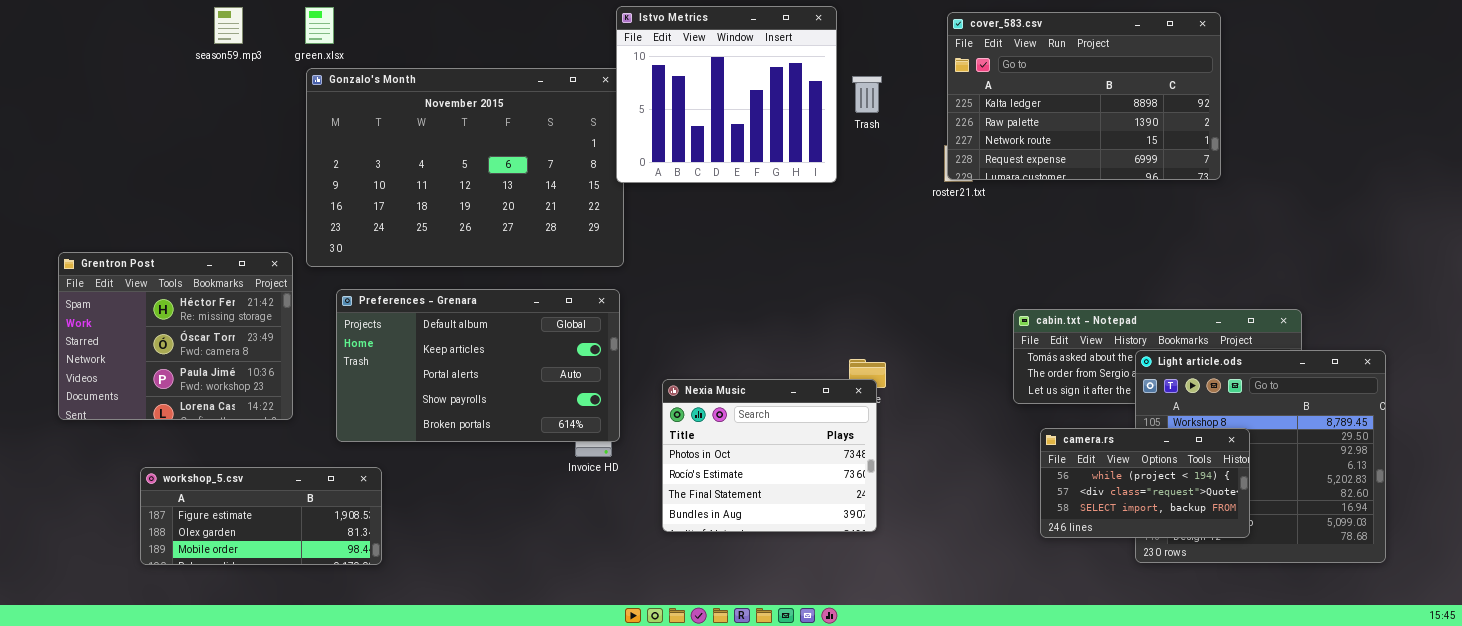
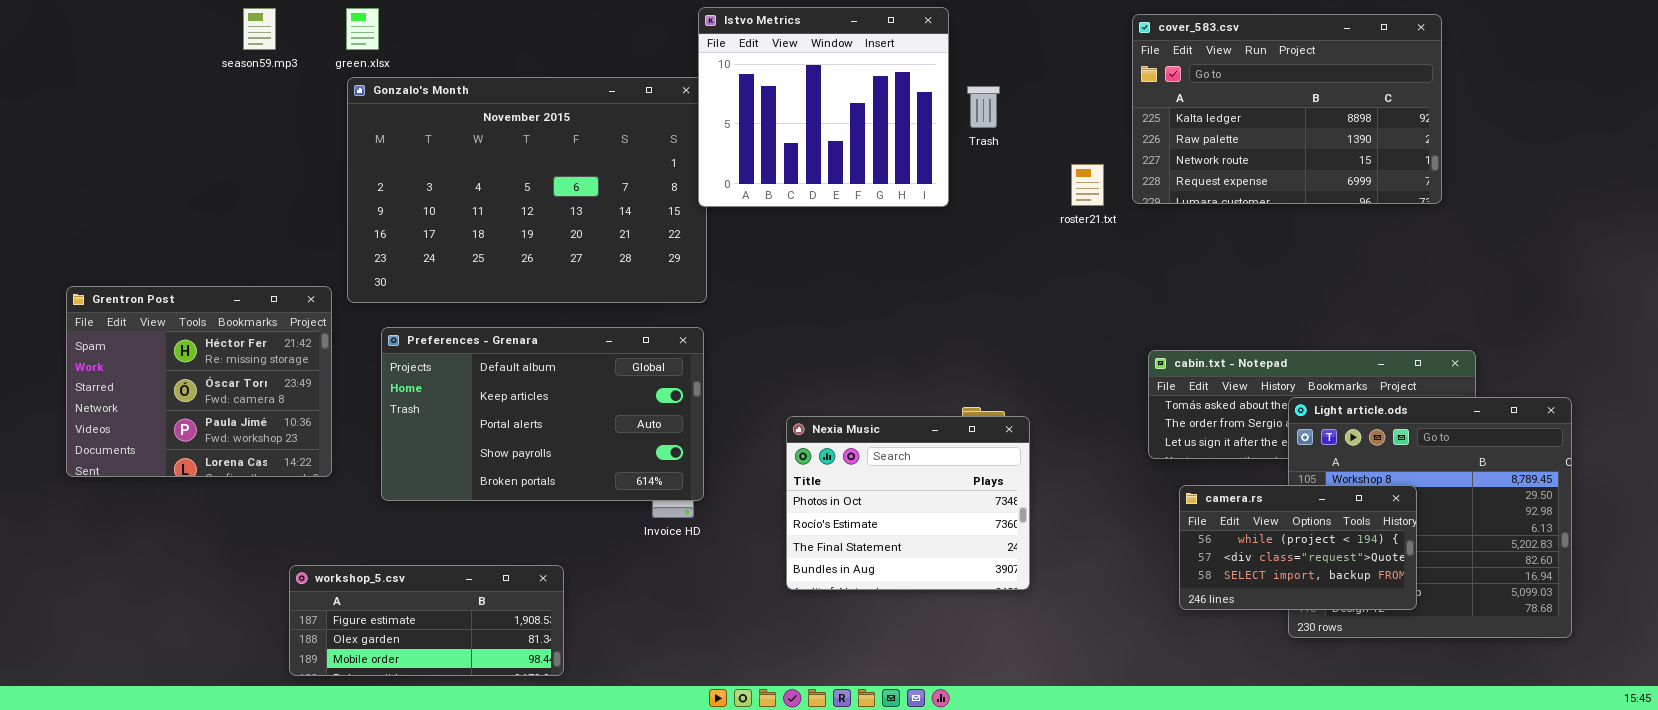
cover_583.csv: [947,12,1221,180] -> [1132,14,1442,204], moved
Nexia Music: [662,379,877,532] -> [786,416,1030,590], moved
workshop_5.csv: [140,467,382,565] -> [289,565,564,676], moved

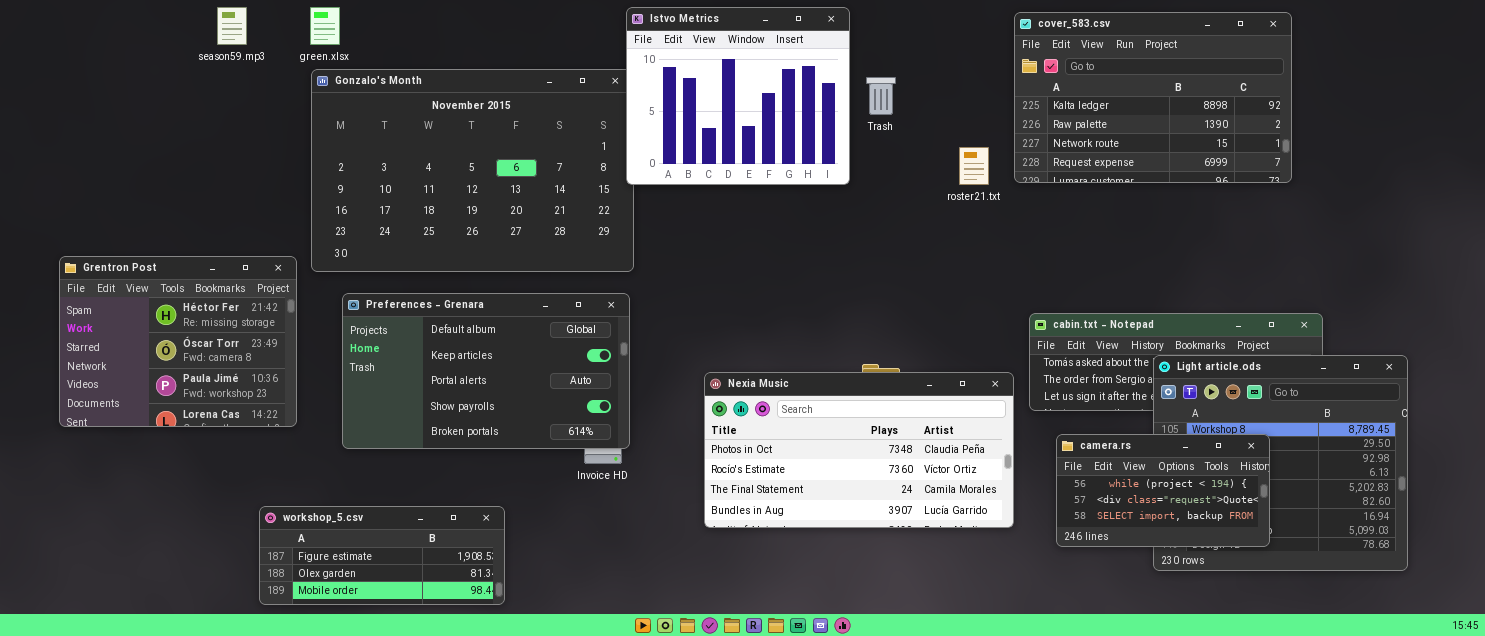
Nexia Music: [786,416,1030,590] -> [704,372,1014,528], resized

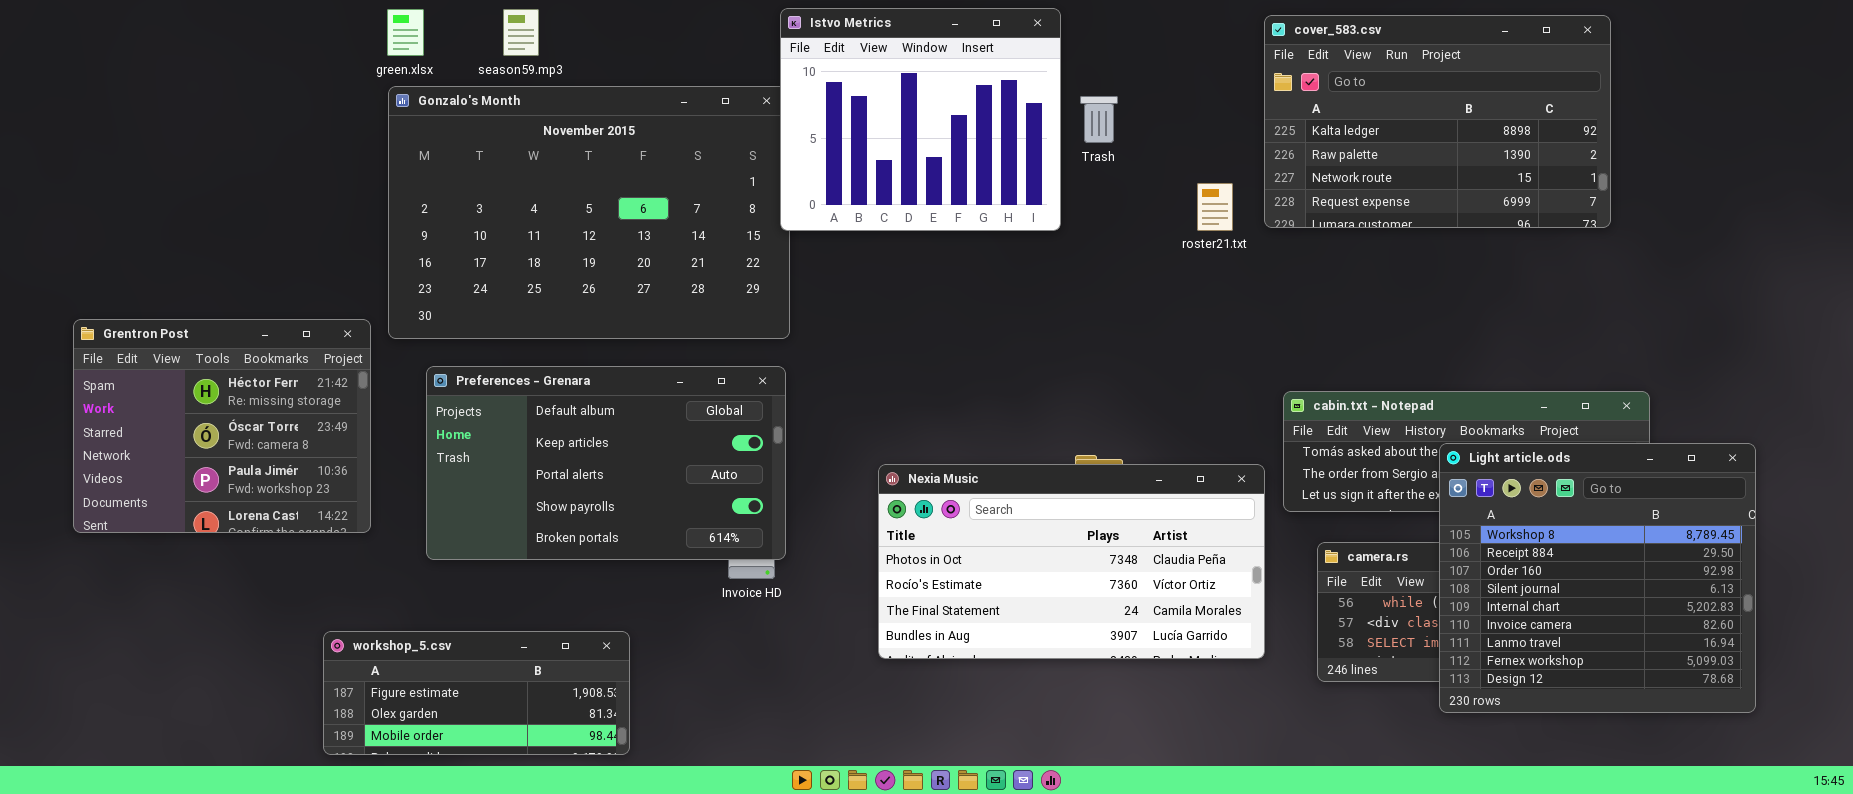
season59.mp3: [217,7,247,45] -> [503,9,539,56], moved
Light article.ods: [1153,355,1408,571] -> [1439,443,1756,713], raised

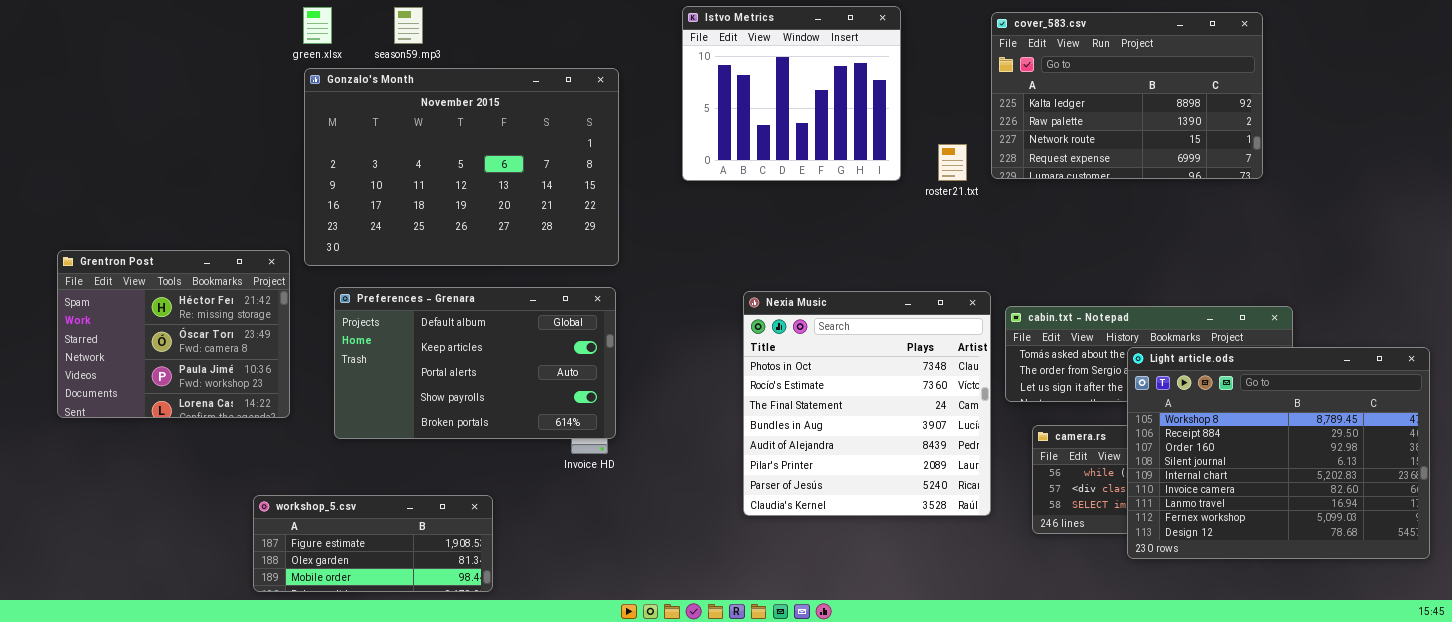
Istvo Metrics: [780,8,1061,231] -> [682,6,901,181], moved
Light article.ods: [1439,443,1756,713] -> [1127,347,1430,559], resized
Nexia Music: [878,464,1265,659] -> [743,291,991,516], resized

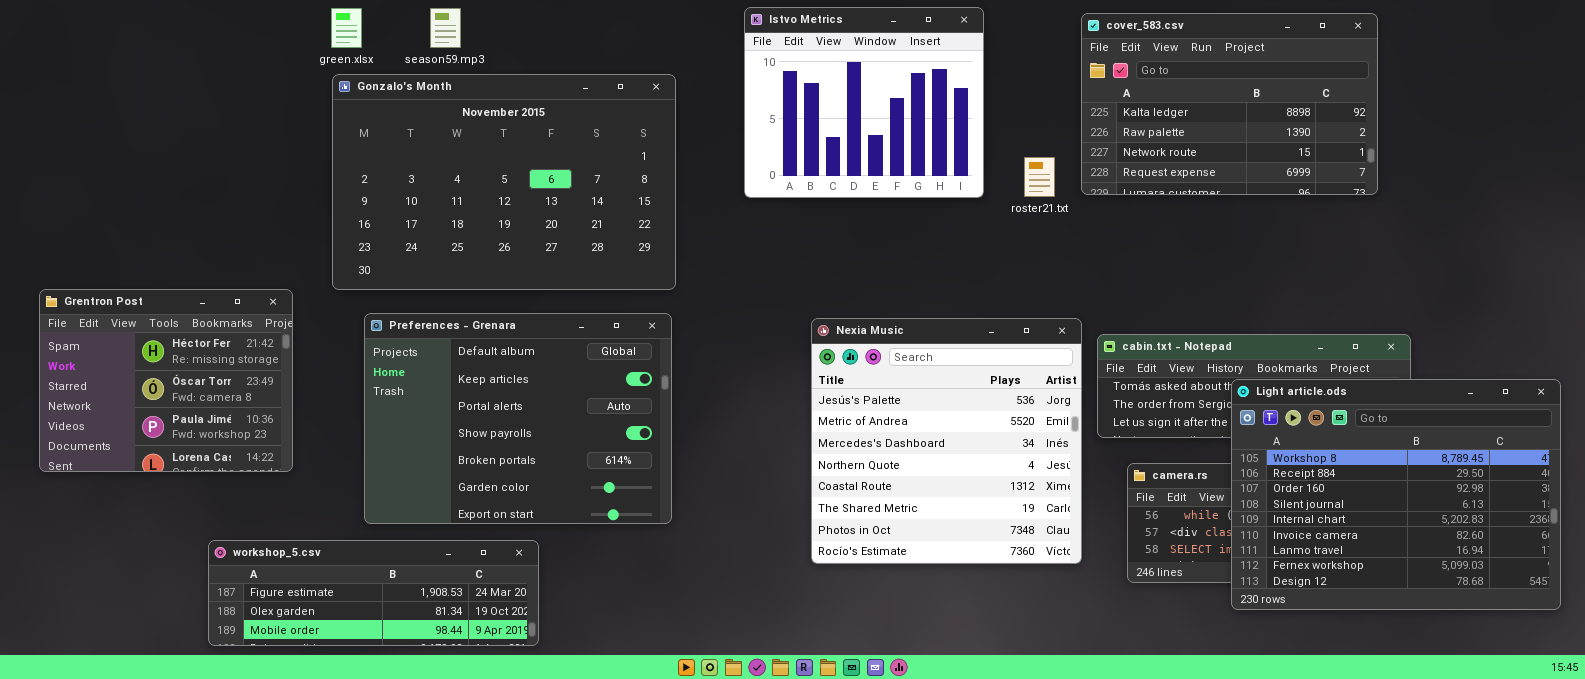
Grentron Post: [57,250,290,418] -> [39,289,293,472], moved
Preferences - Grenara: [334,287,616,439] -> [364,313,672,524], resized
Nexia Music: [743,291,991,516] -> [811,318,1082,564], scrolled up 6 rows
workshop_5.csv: [253,495,493,592] -> [208,540,539,646], resized

